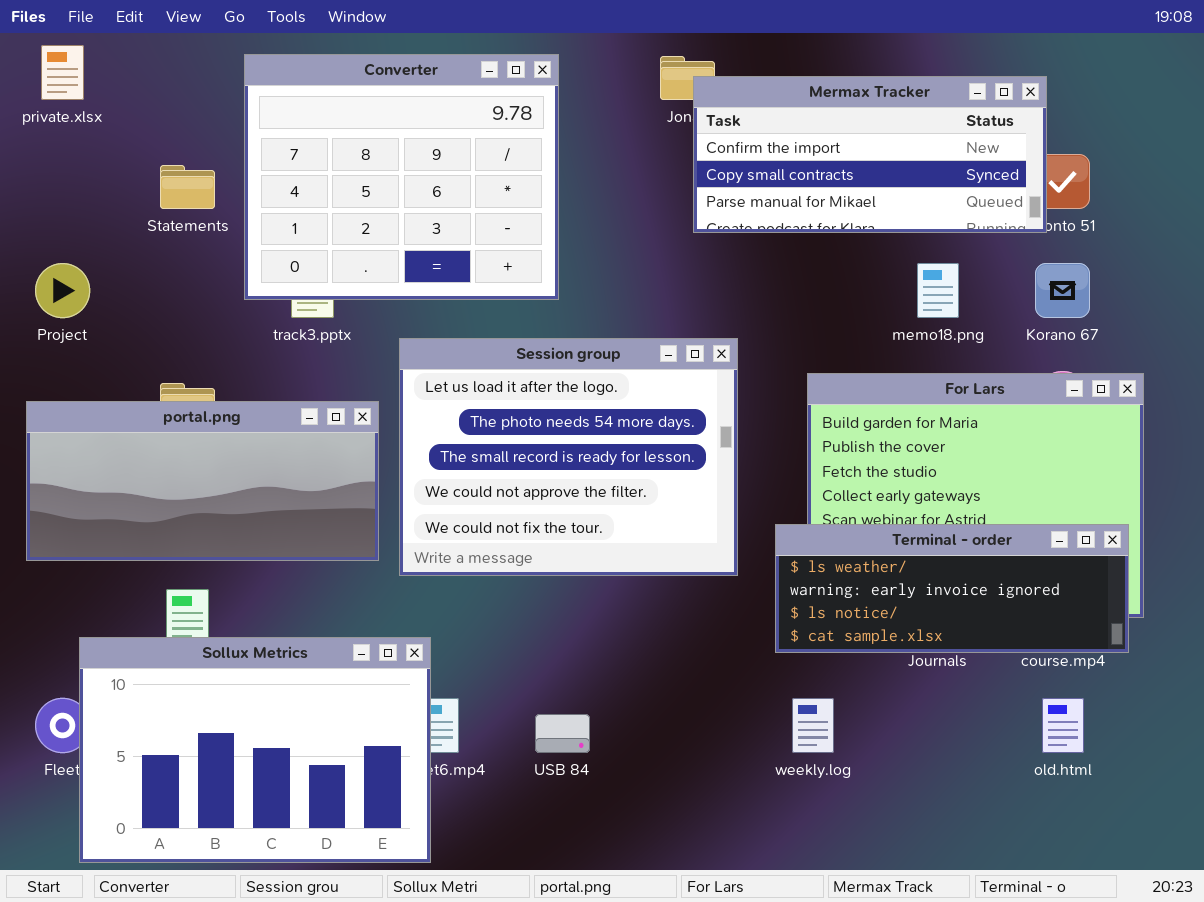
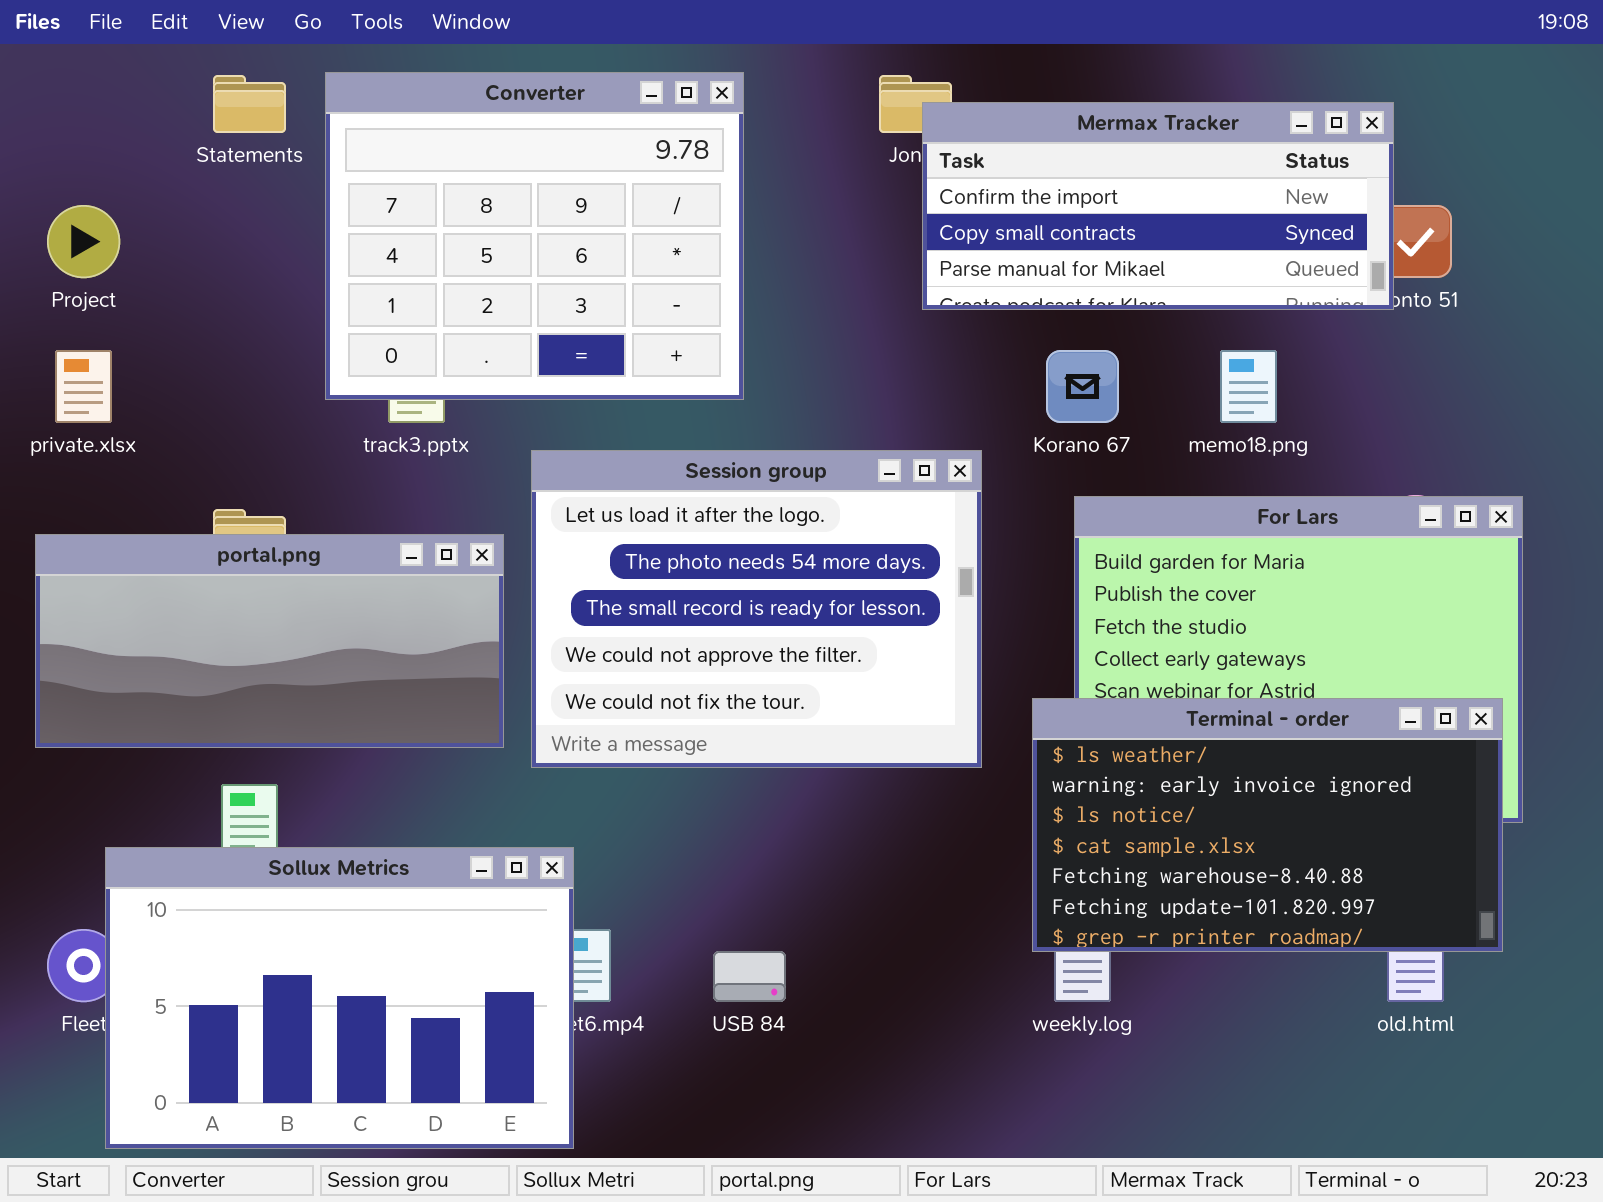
private.xlsx: [41,45,84,100] -> [55,350,112,423], moved
Statements: [160,165,215,209] -> [213,75,286,133], moved
Project: [35,263,90,318] -> [47,205,120,278], moved
Korano 67: [1035,263,1090,318] -> [1046,350,1119,423], moved
Terminal - order: [775,524,1129,653] -> [1032,698,1503,952], resized

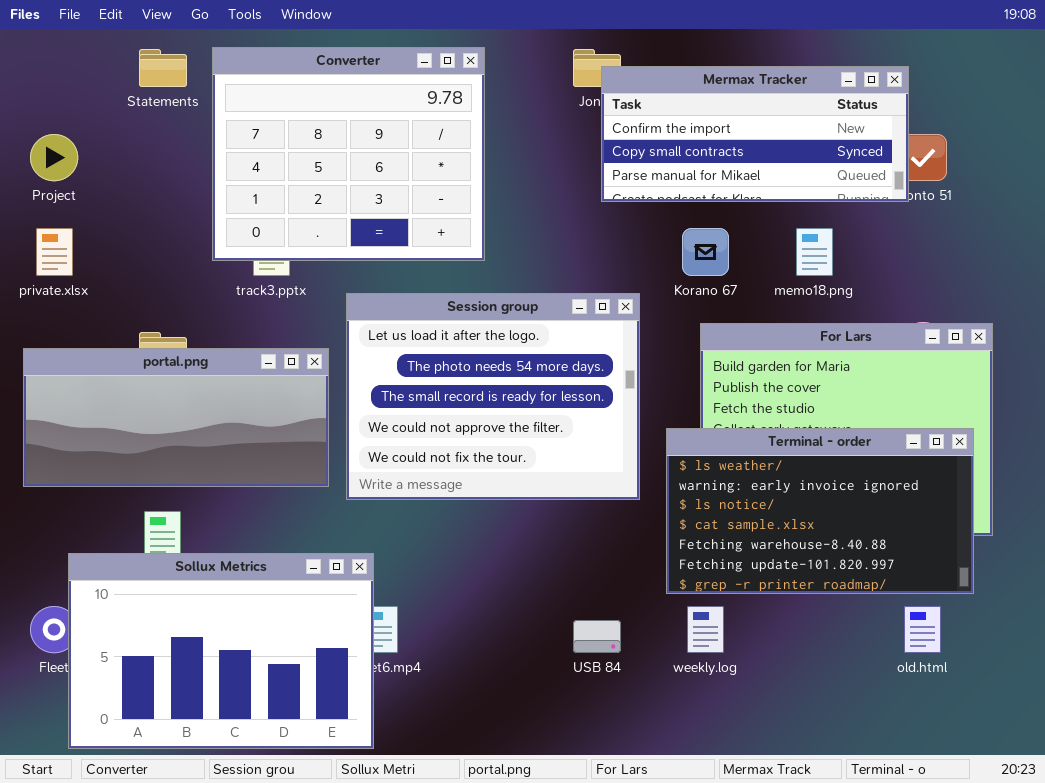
Terminal - order: [1032,698,1503,952] -> [666,428,974,594], moved
USB 84: [713,951,786,1002] -> [573,620,621,653], moved

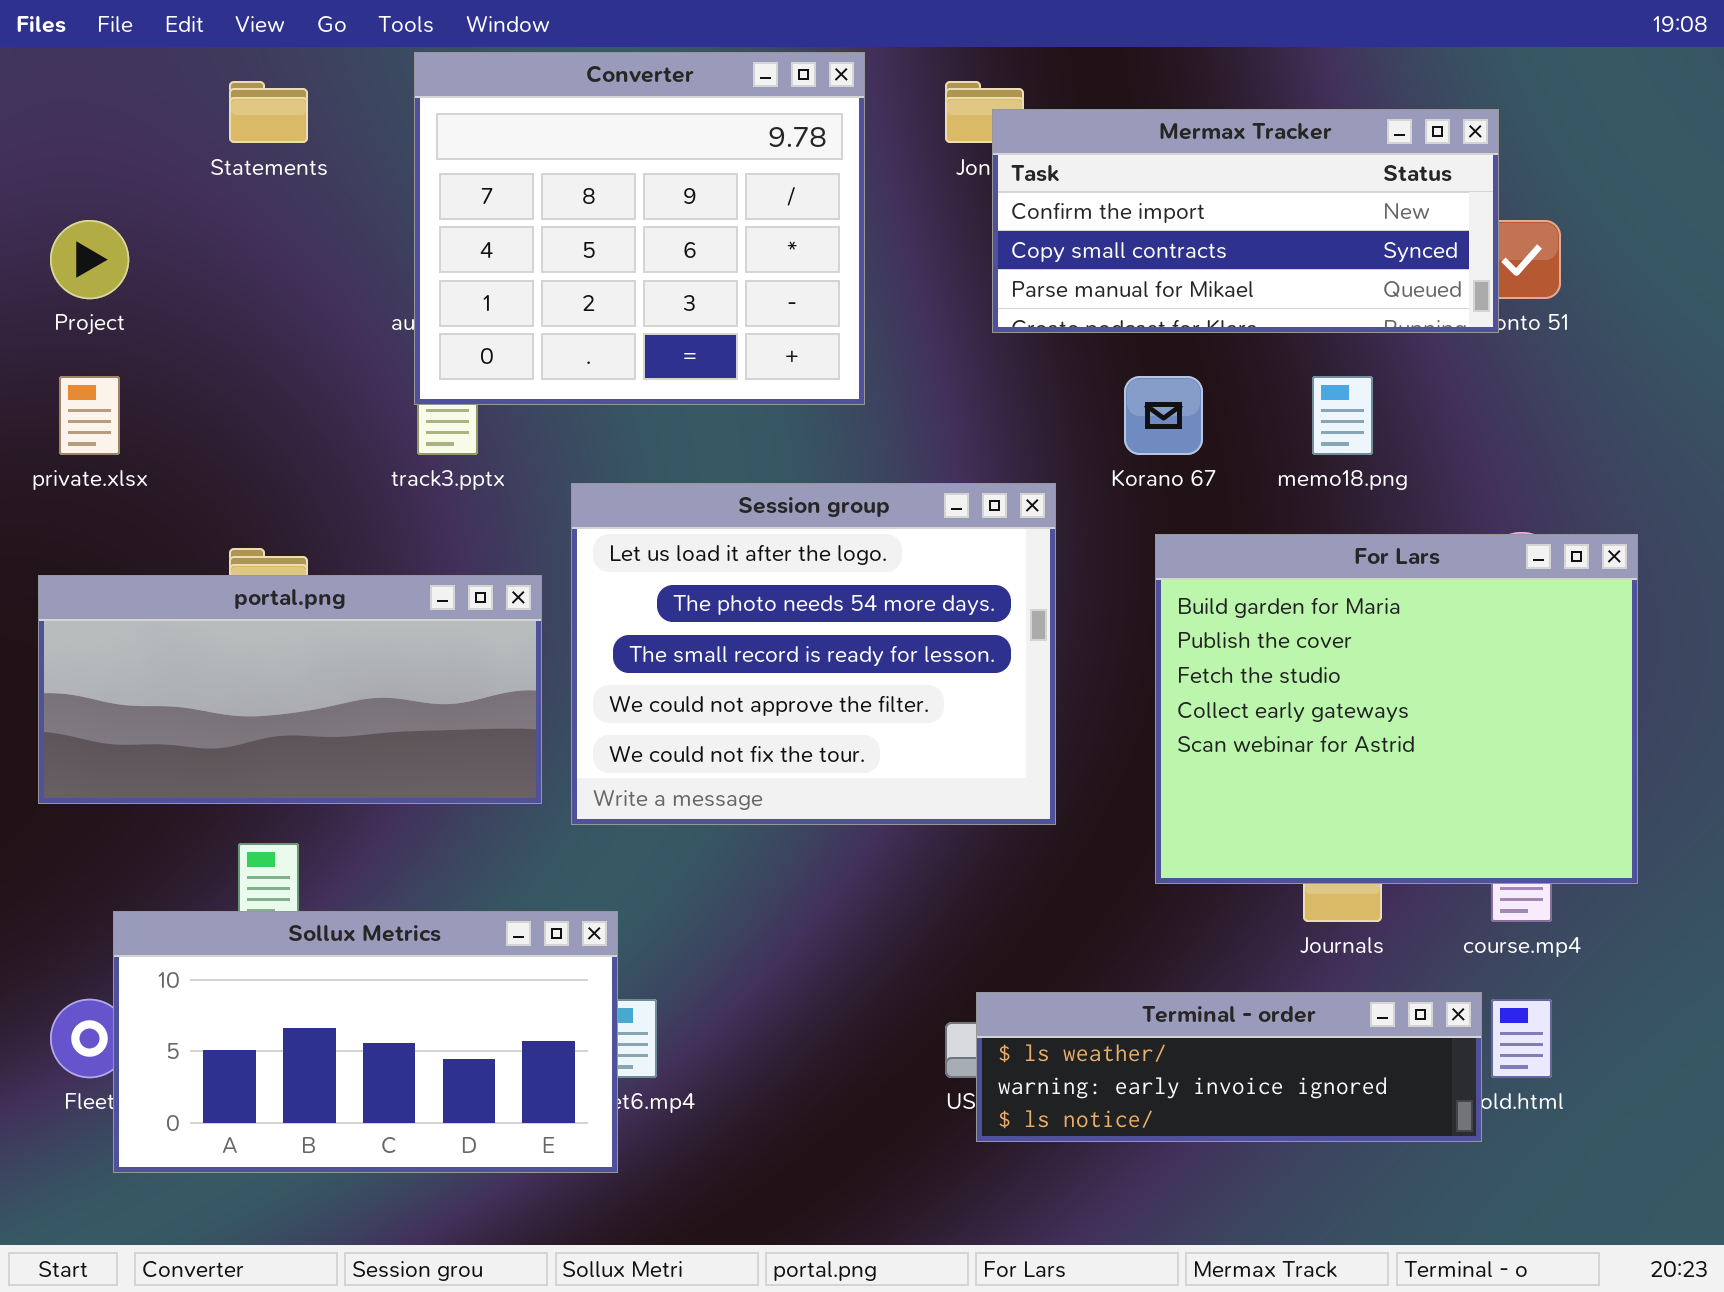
Converter: [212,47,485,261] -> [414,52,865,405], moved
Terminal - order: [666,428,974,594] -> [976,992,1482,1142], moved, resized
Sollux Metrics: [68,553,374,749] -> [113,911,618,1173], resized

